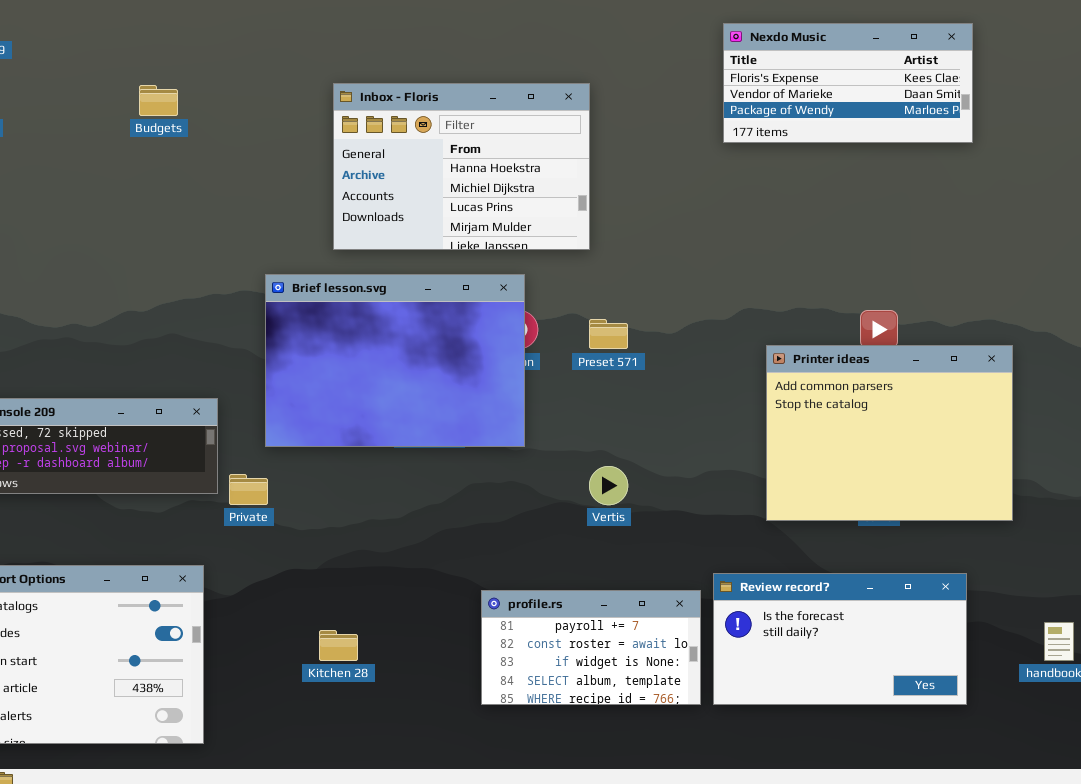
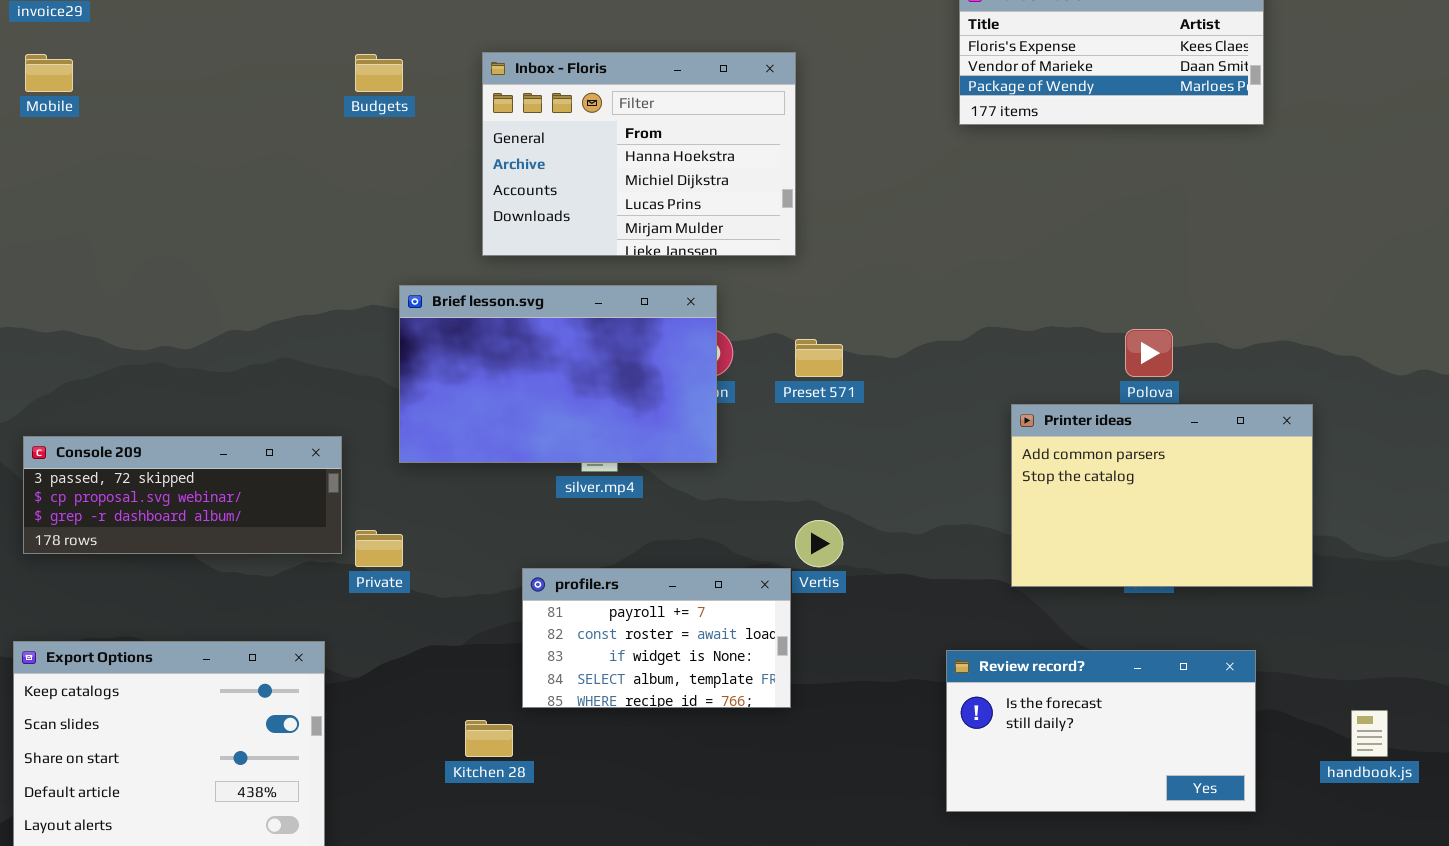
Budgets: [139,85,178,116] -> [355,54,403,92], moved
Brief lesson.svg: [265,274,525,447] -> [399,285,717,463], resized
Printer ideas: [766,345,1013,521] -> [1011,404,1313,587], resized
profile.rs: [481,590,701,705] -> [522,568,791,708], moved

